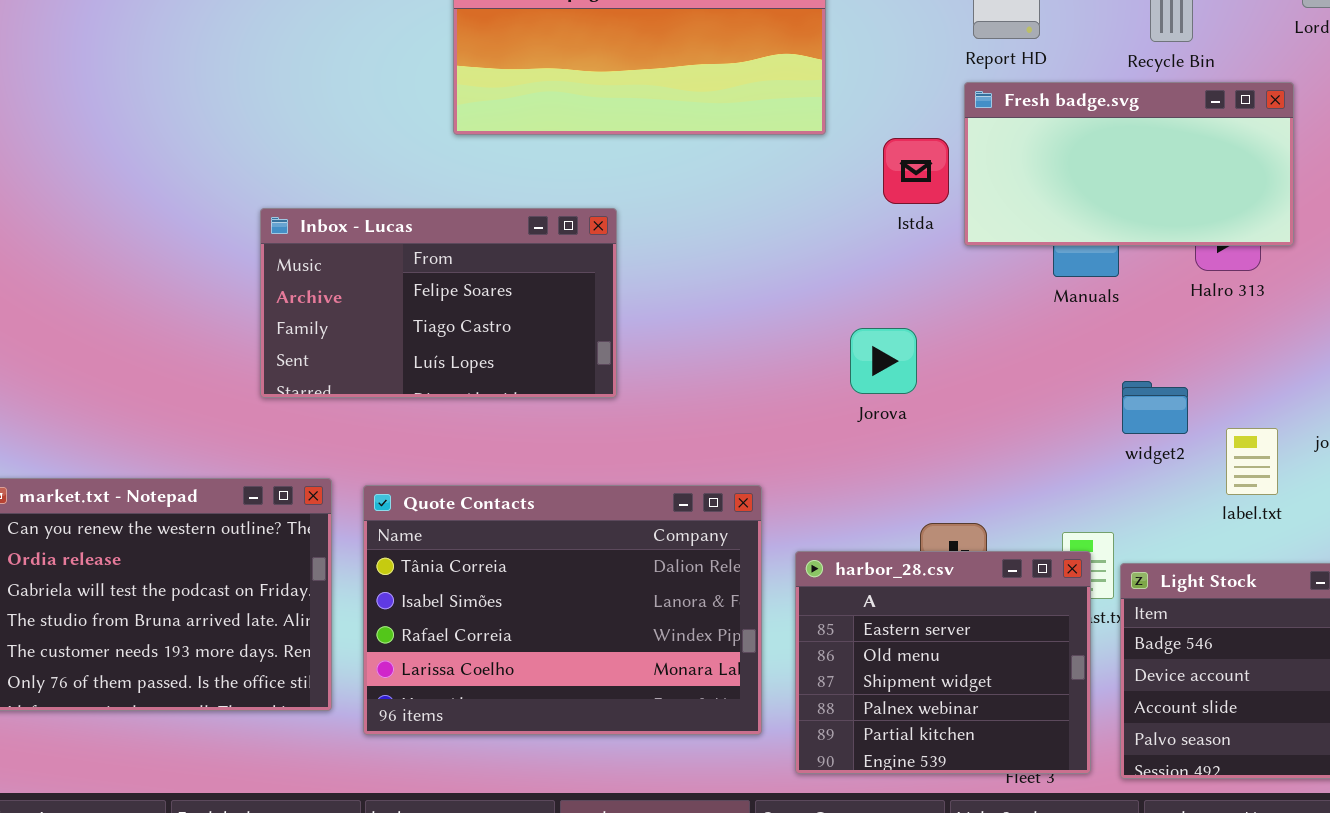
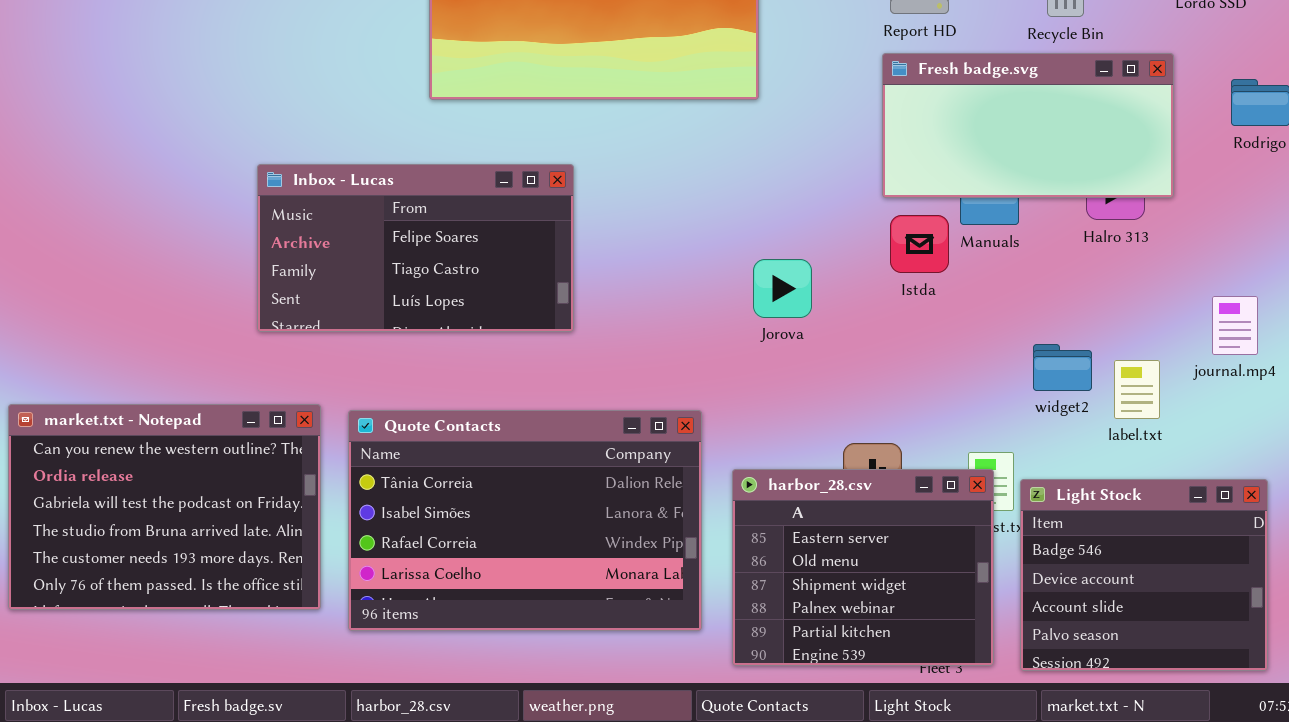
Istda: [883,138,949,204] -> [890,215,949,273], moved
Jorova: [850,328,917,394] -> [753,259,812,318], moved
widget2: [1122,381,1188,434] -> [1033,344,1092,391], moved

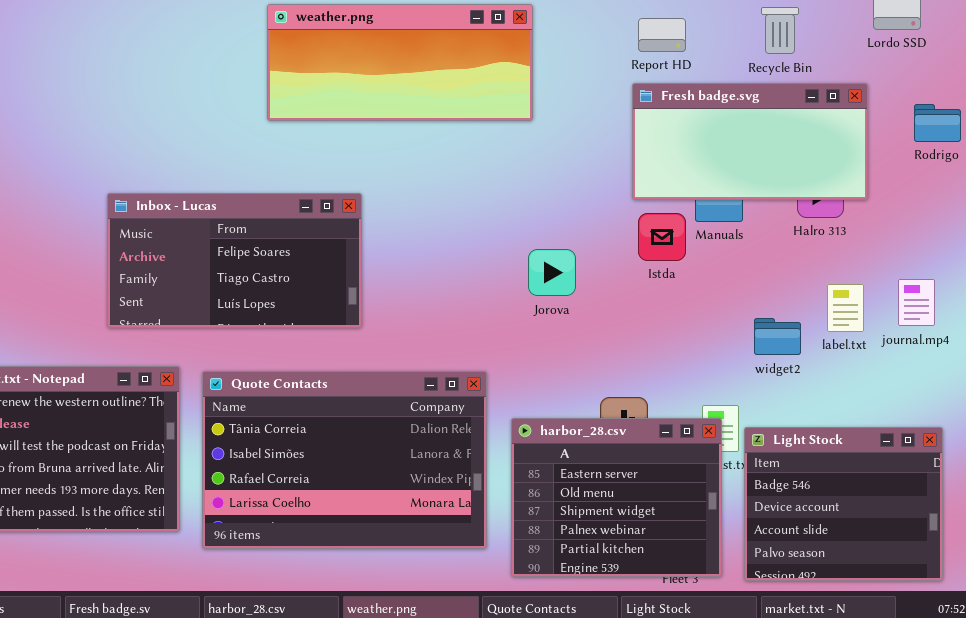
Inbox - Lucas: [257,164,574,332] -> [107,193,362,328], moved
label.txt: [1114,360,1160,419] -> [827,284,864,332], moved

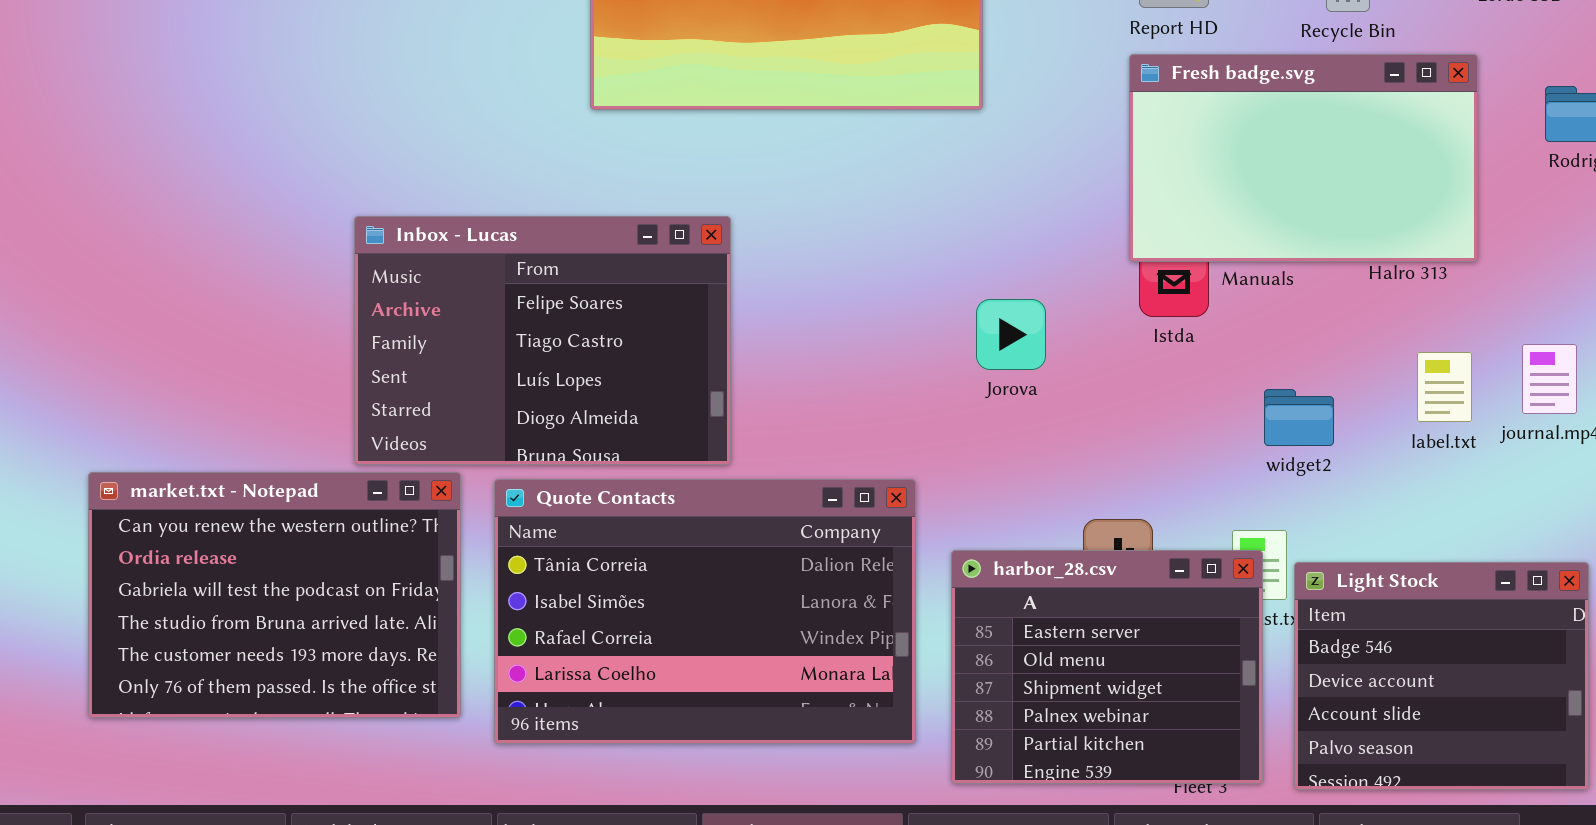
Fresh badge.svg: [632,83,868,200] -> [1129,54,1478,262], resized
Inbox - Lucas: [107,193,362,328] -> [354,216,731,465], resized
widget2: [754,318,801,355] -> [1264,389,1334,446], moved

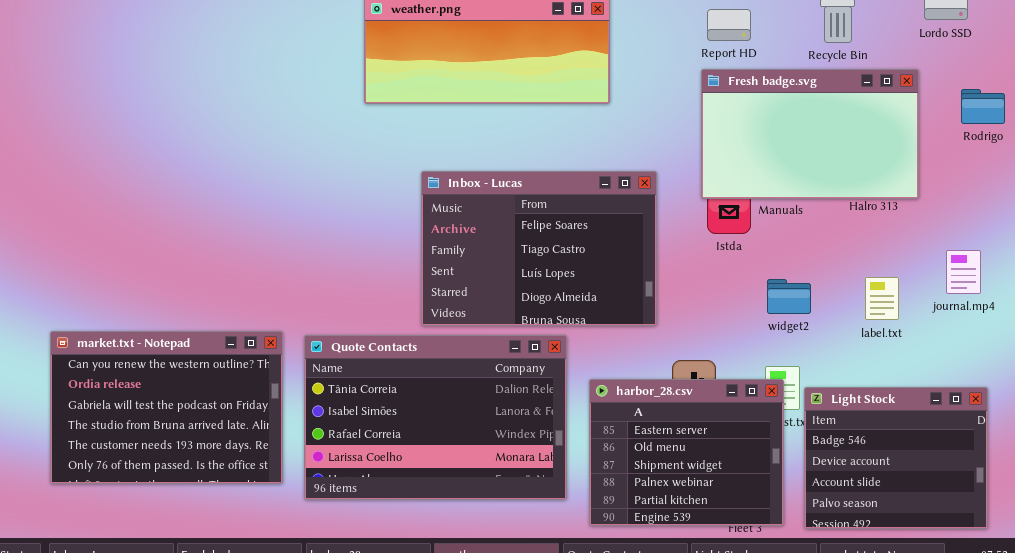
Inbox - Lucas: [354,216,731,465] -> [421,171,657,326], moved
label.txt: [1417,352,1472,422] -> [865,277,899,320], moved
widget2: [1264,389,1334,446] -> [767,279,811,314], moved

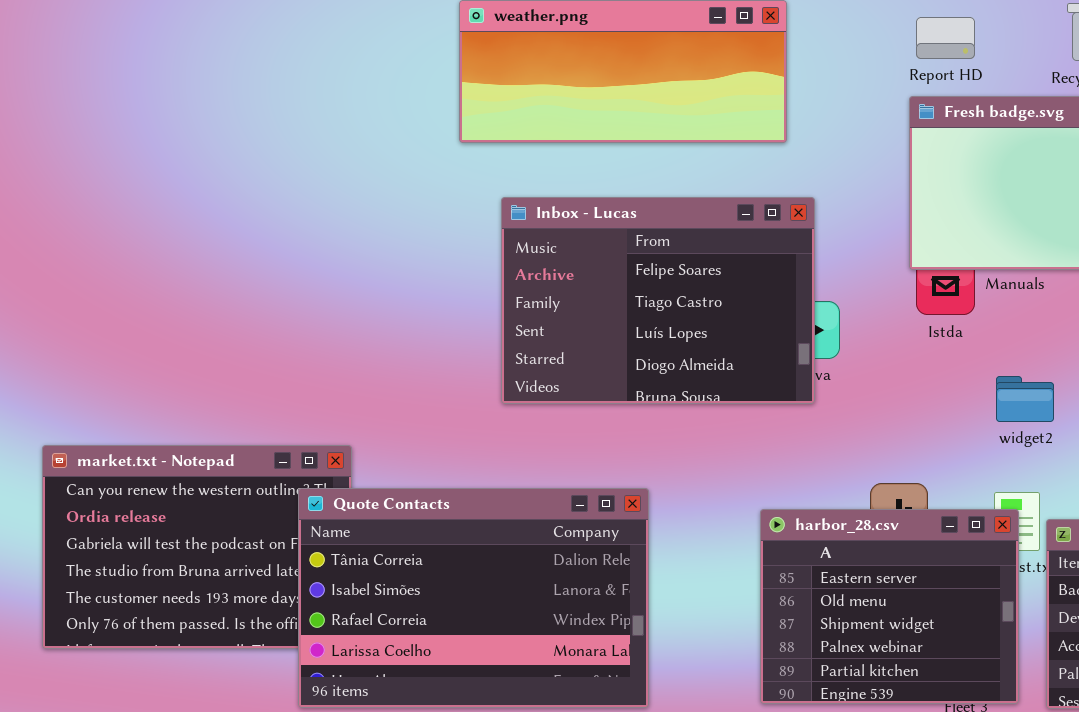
Inbox - Lucas: [421,171,657,326] -> [501,197,815,404], moved
Quote Contacts: [304,335,567,500] -> [298,488,649,708], moved

